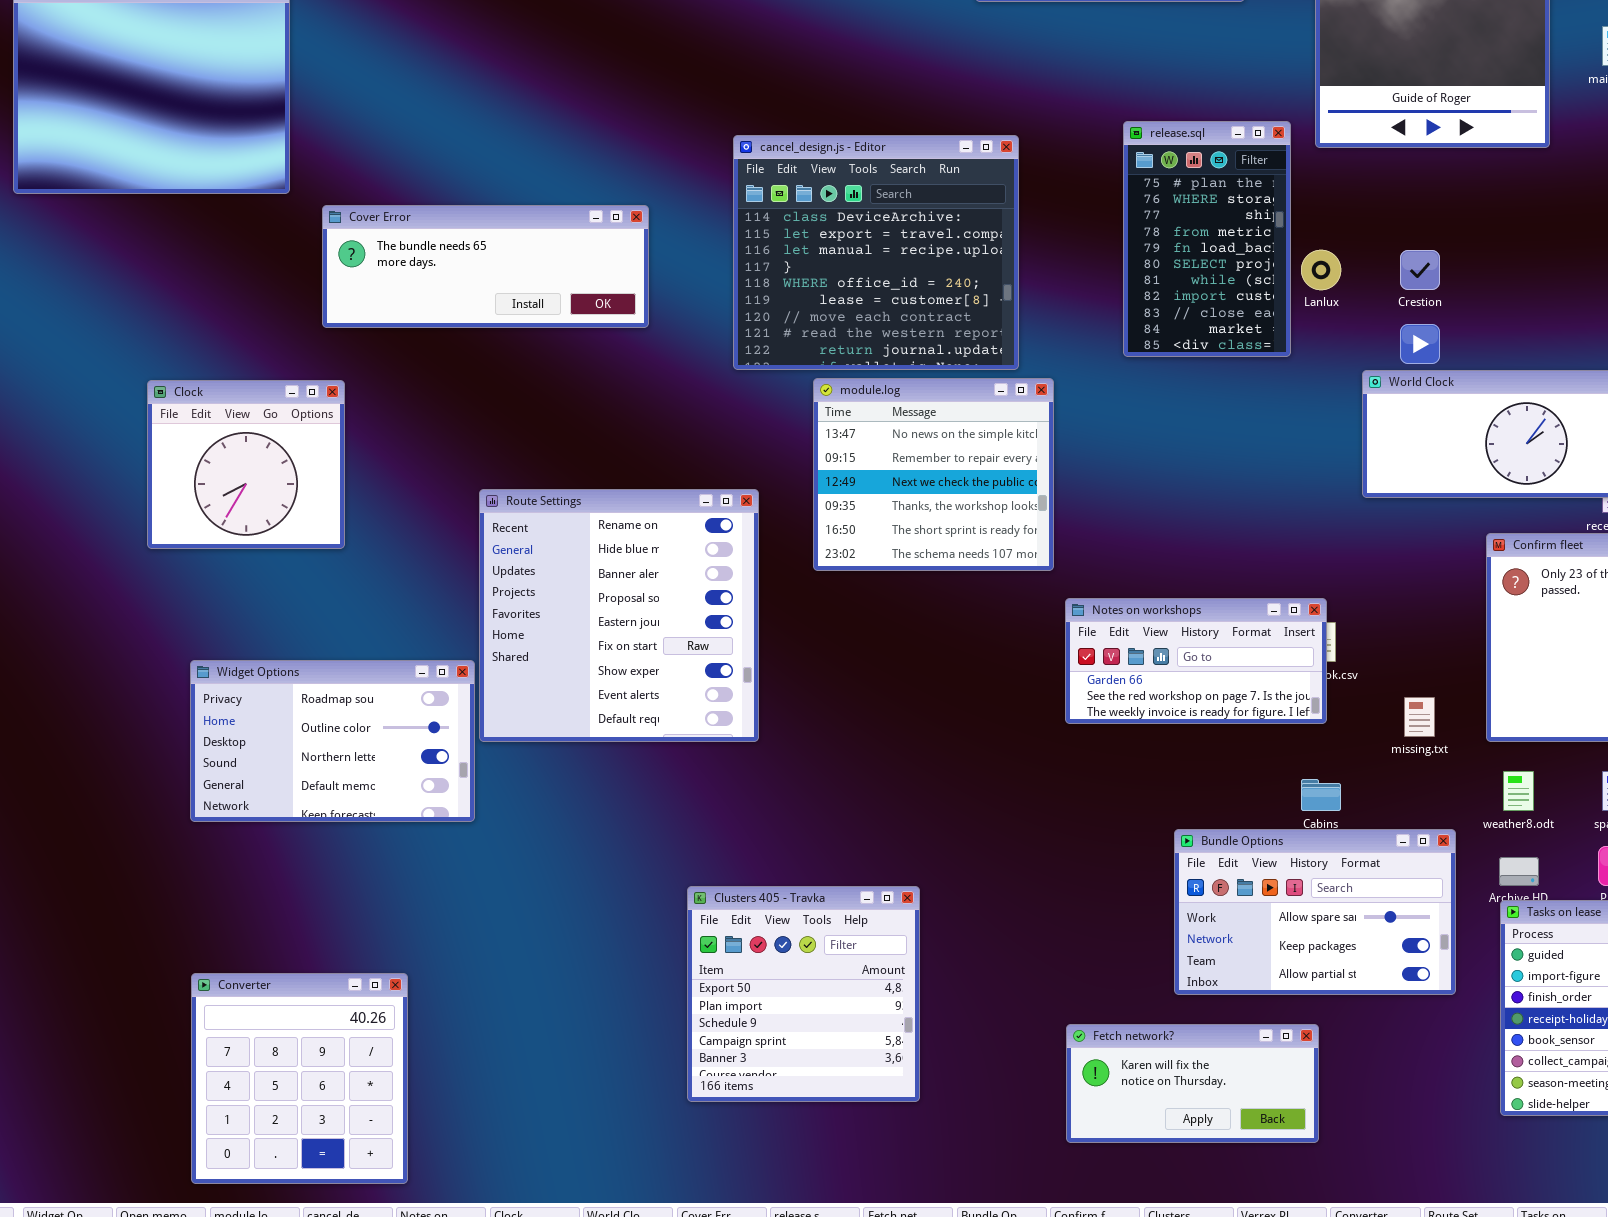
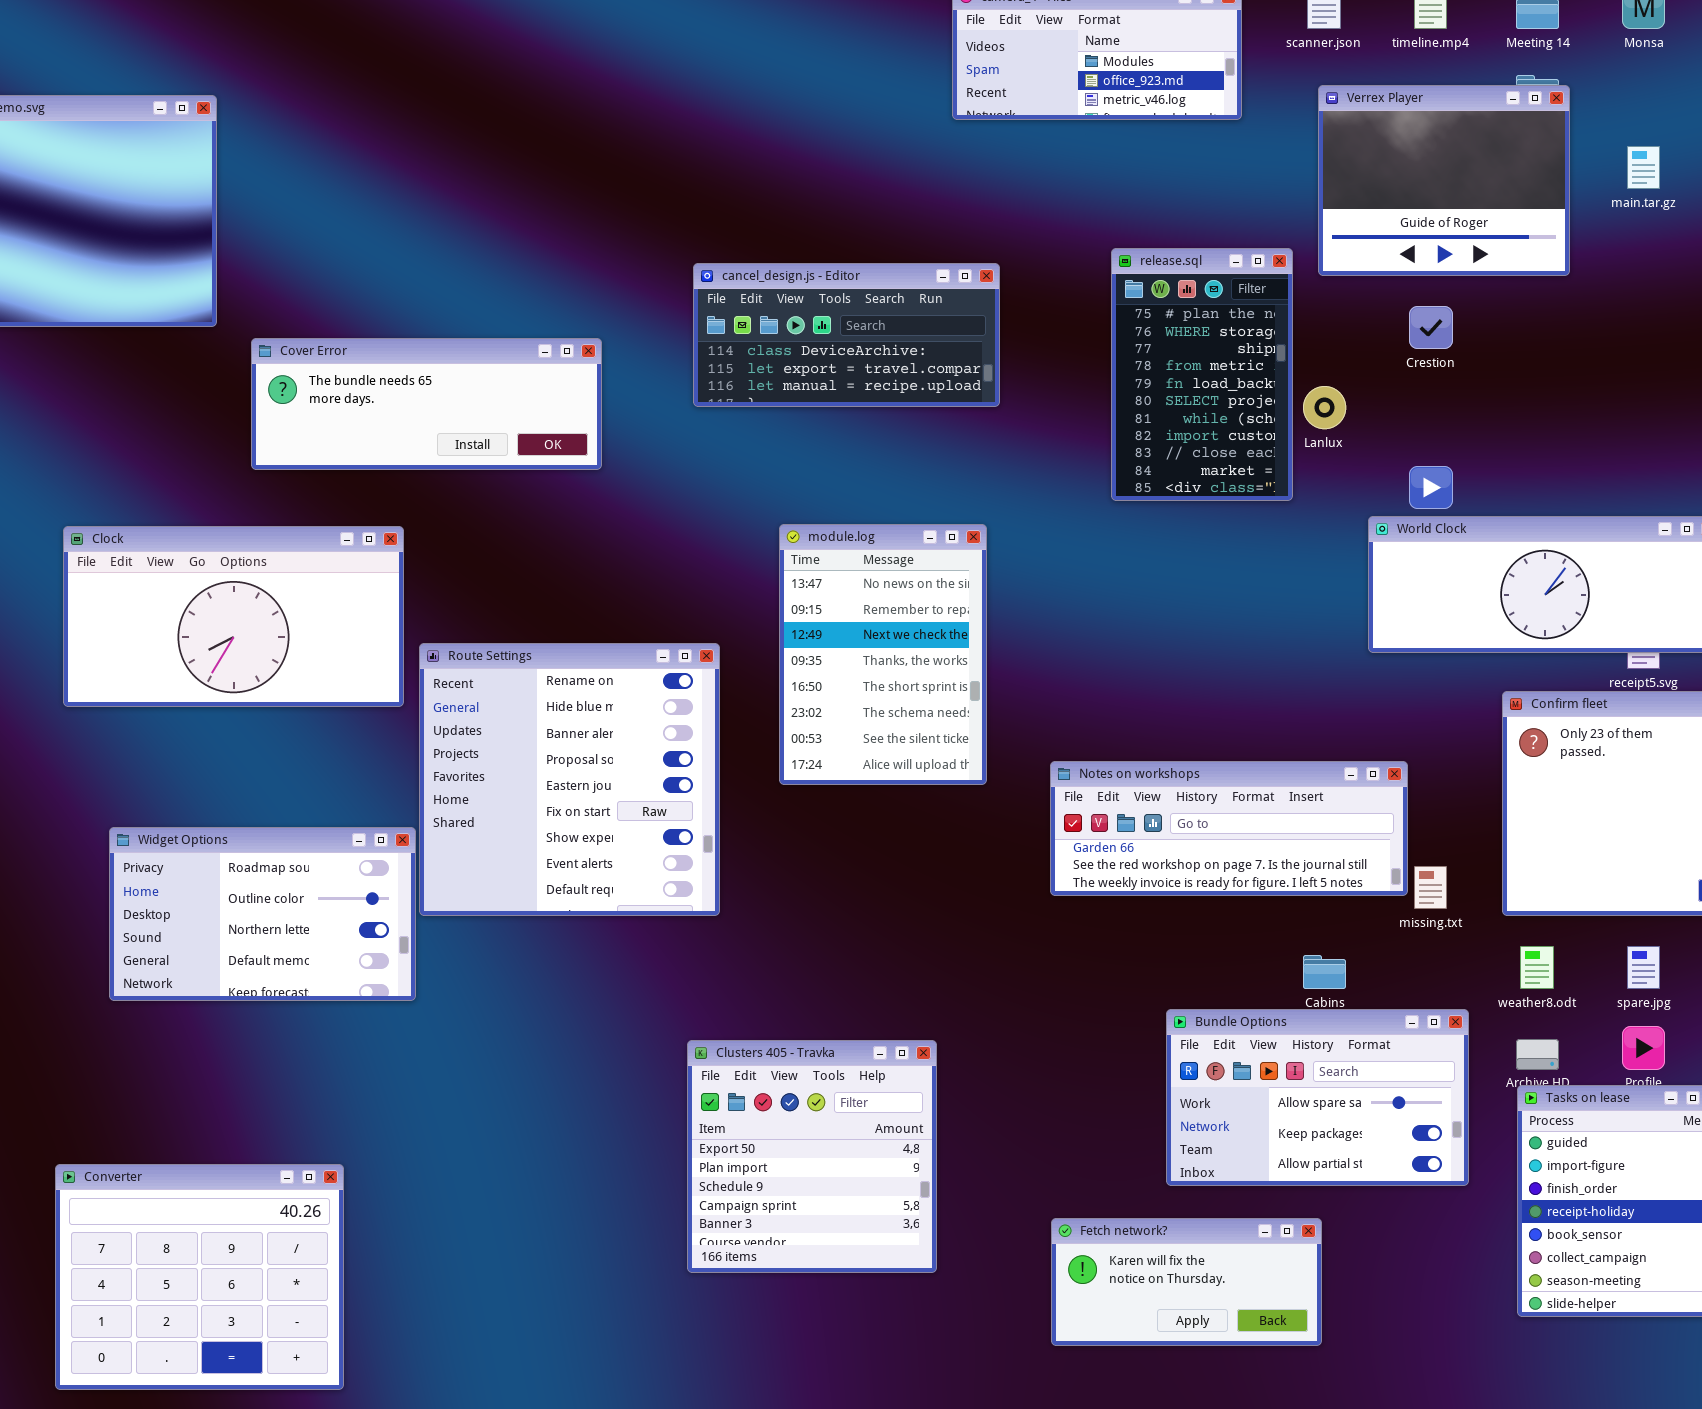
cancel_design.js - Editor: [733,135,1019,370] -> [693,263,1000,407], resized
Crestion: [1400,250,1440,290] -> [1409,306,1453,349], moved
module.log: [813,378,1054,571] -> [779,524,987,785], resized
Clock: [147,380,345,549] -> [63,526,404,707], resized
Notes on workshops: [1065,598,1327,724] -> [1050,761,1408,896], resized
Clusters 405 - Travka: [687,886,920,1102] -> [687,1040,937,1273], moved
Converter: [191,973,408,1184] -> [55,1164,344,1390], resized

